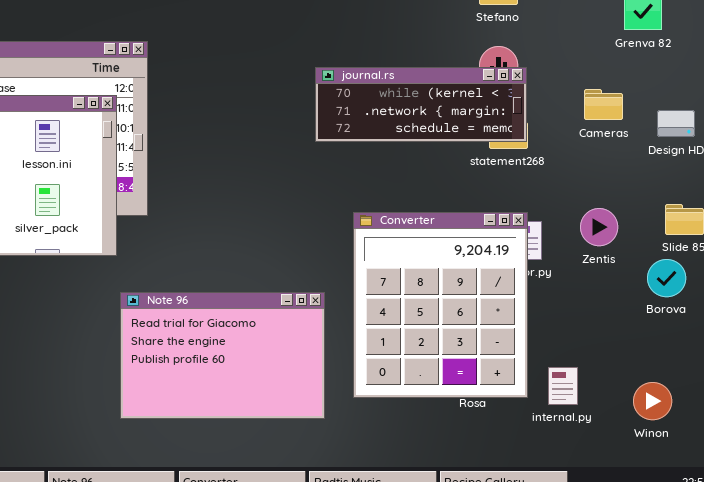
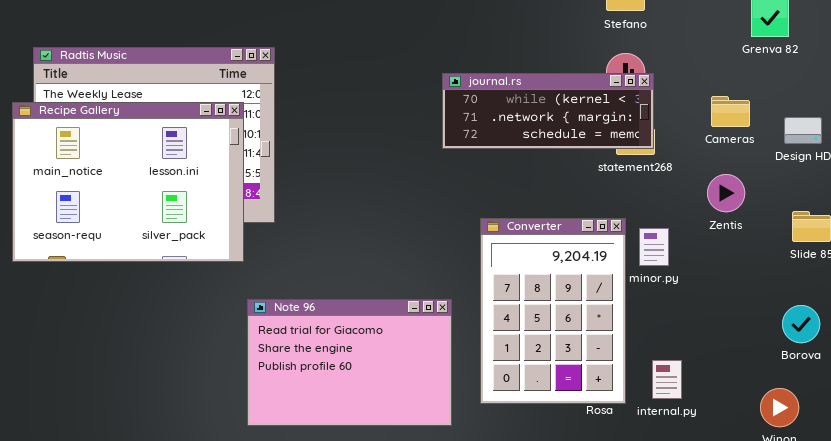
Zentis: [580,208,618,246] -> [707,174,745,212], moved
Converter: [353,212,528,398] -> [480,218,626,404], resized
Borova: [647,259,686,297] -> [782,305,820,343], moved
internal.py: [548,367,578,405] -> [652,360,682,399], moved

